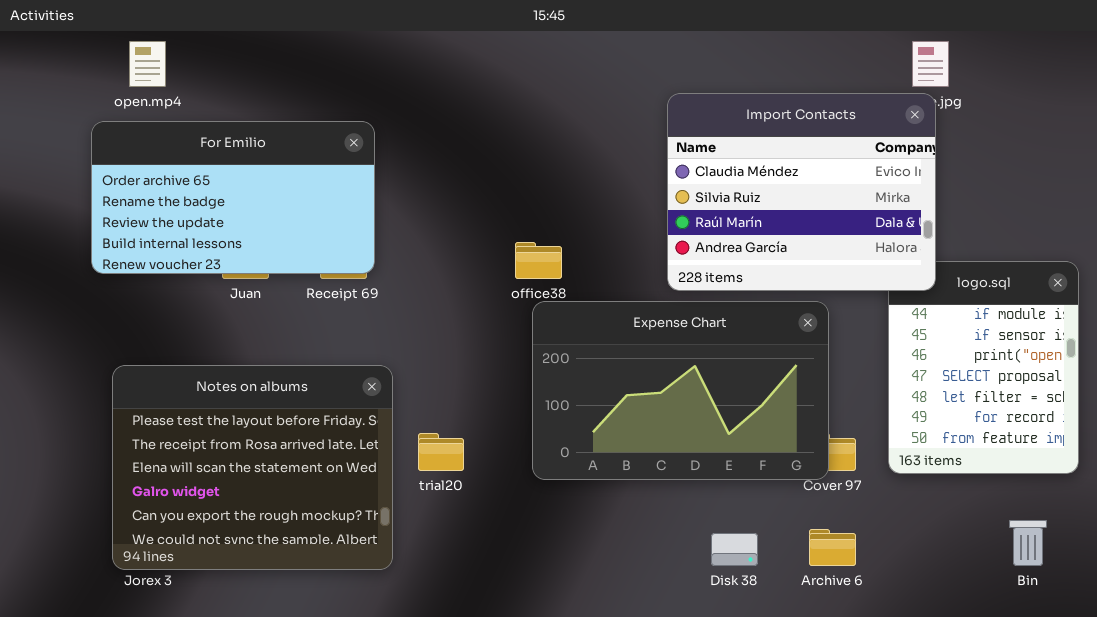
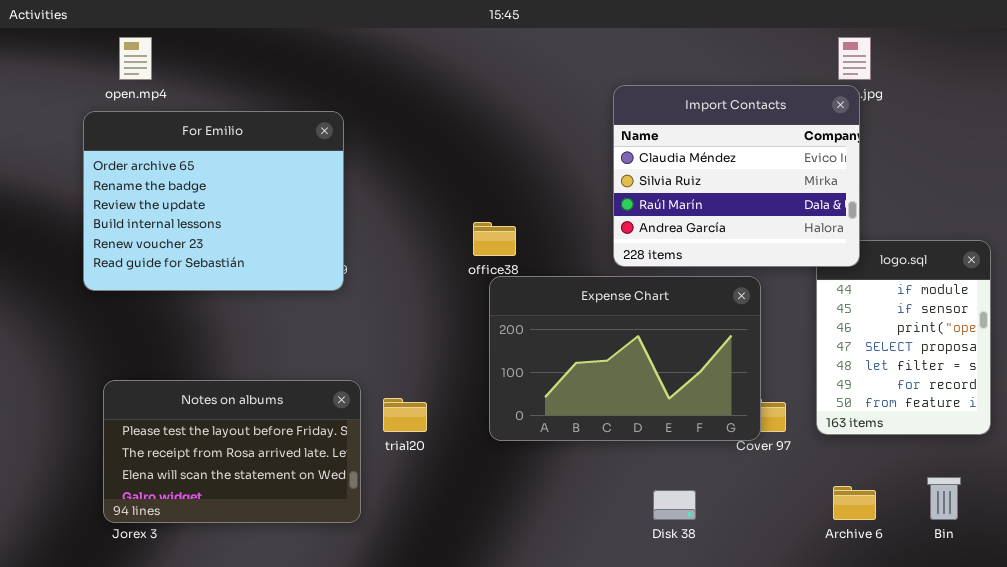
For Emilio: [91,121,375,274] -> [83,111,344,291], resized
Notes on albums: [112,365,393,570] -> [103,380,361,523], resized
Archive 6: [809,529,856,566] -> [833,486,876,520], moved

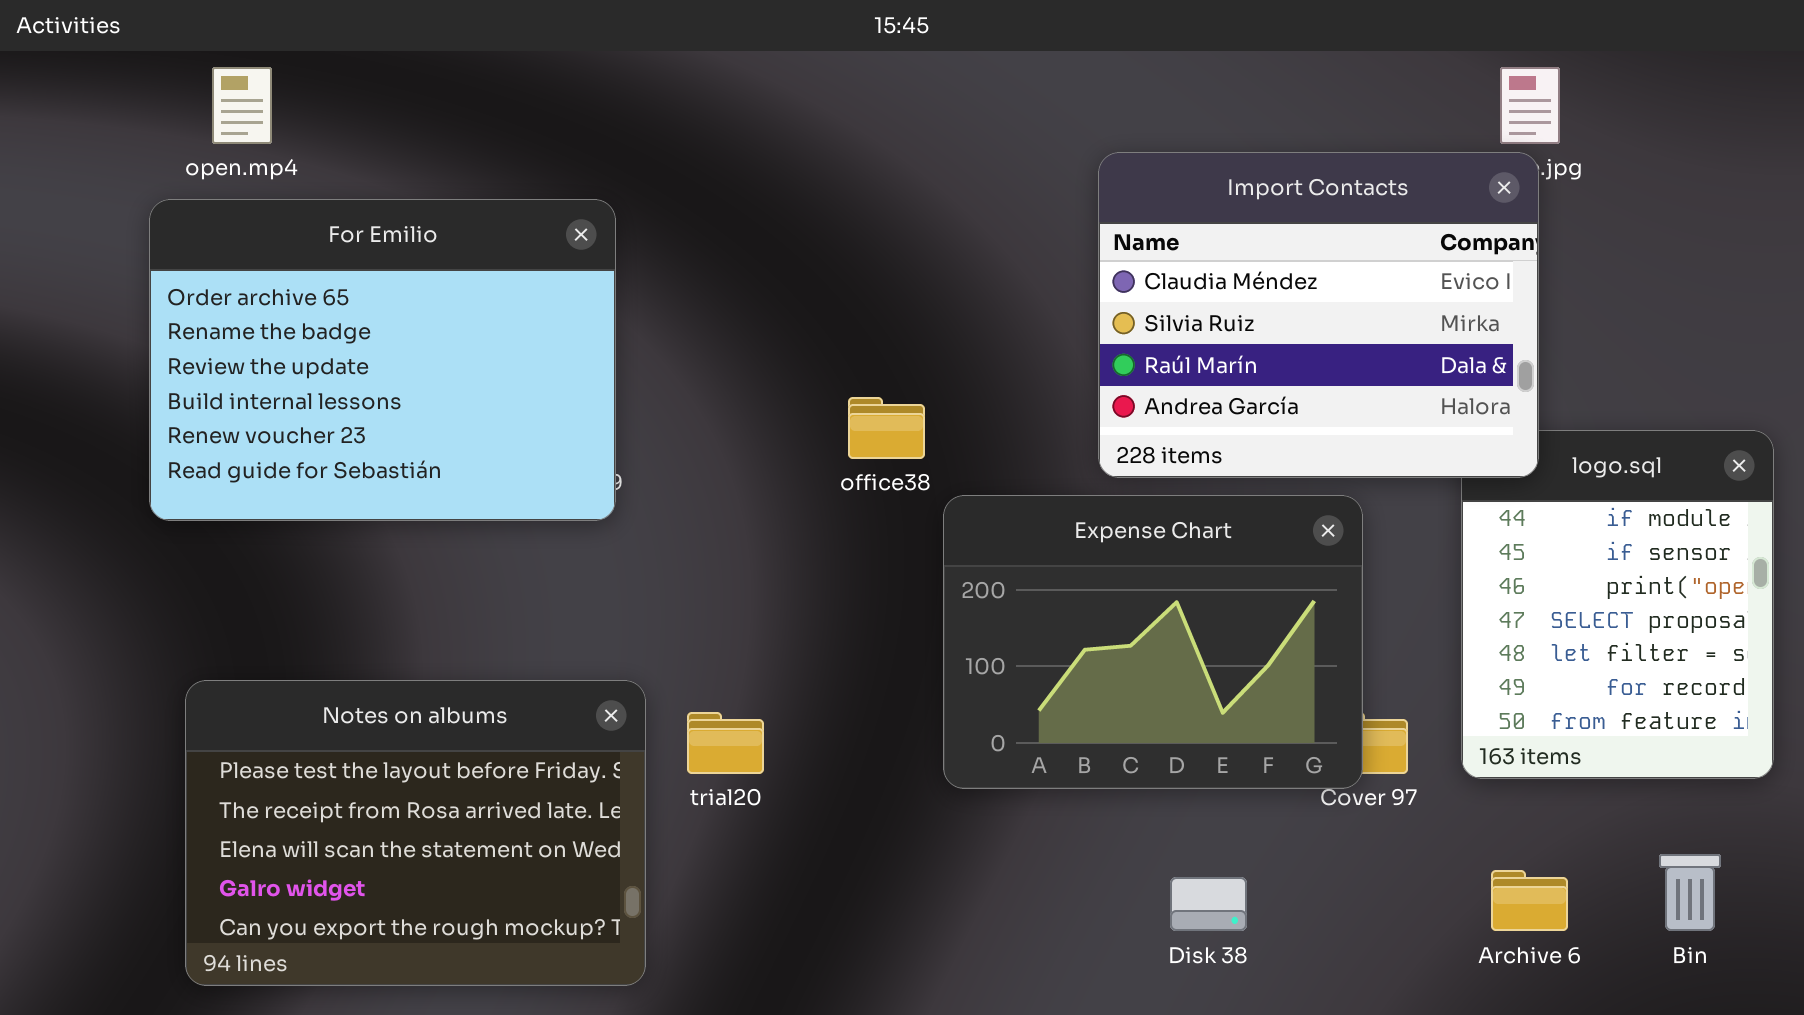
Expense Chart: [489,276,761,441] -> [943,495,1363,789], resized
Notes on albums: [103,380,361,523] -> [185,680,646,986], resized

